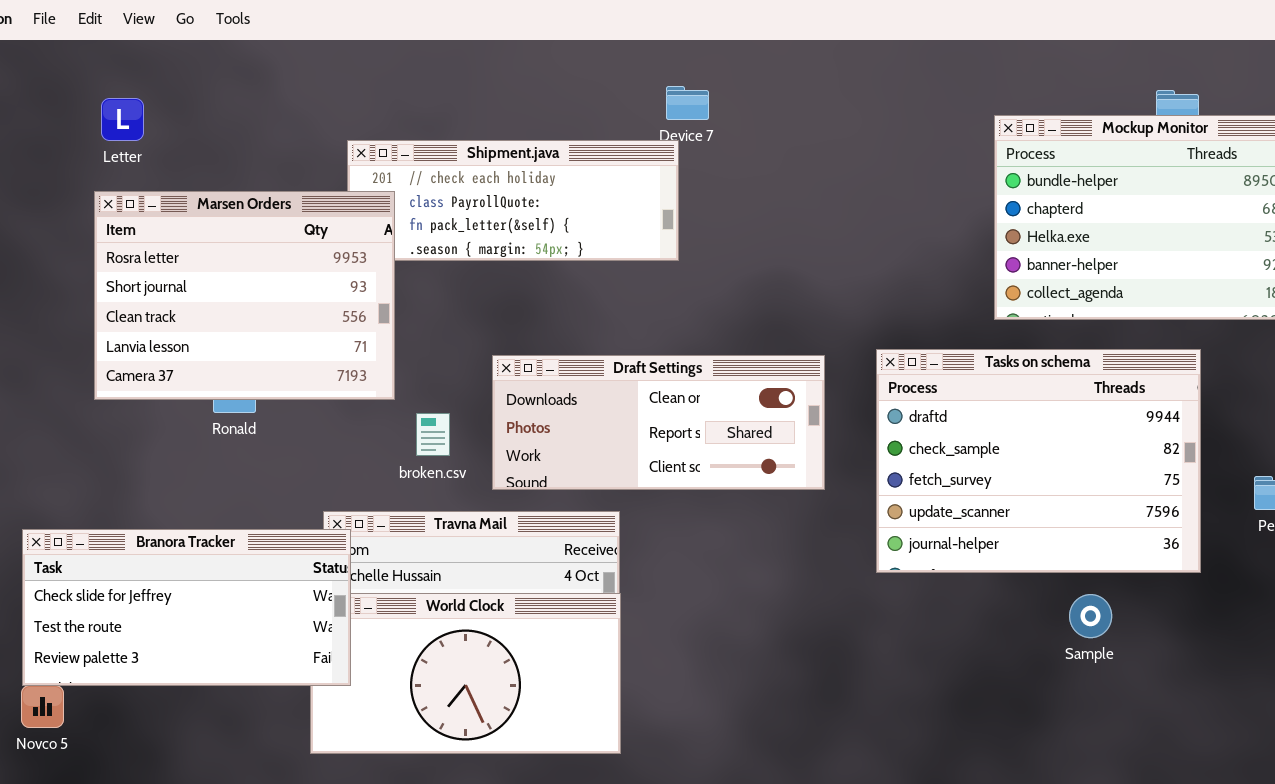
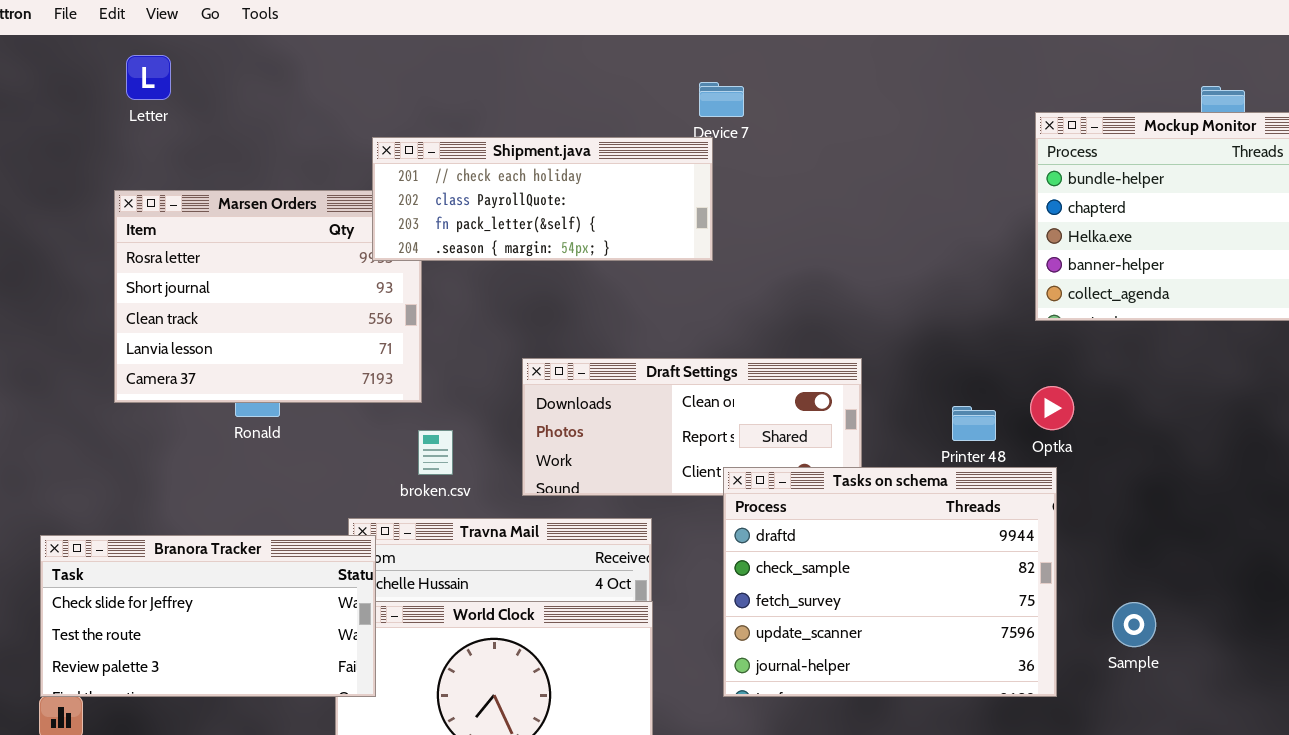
Letter: [101,98,144,141] -> [126,55,171,100], moved
Shipment.java: [347,140,679,261] -> [372,137,713,261], raised
Tasks on schema: [876,349,1201,573] -> [723,467,1057,697], moved
broken.csv: [416,413,450,456] -> [418,430,453,475], moved

